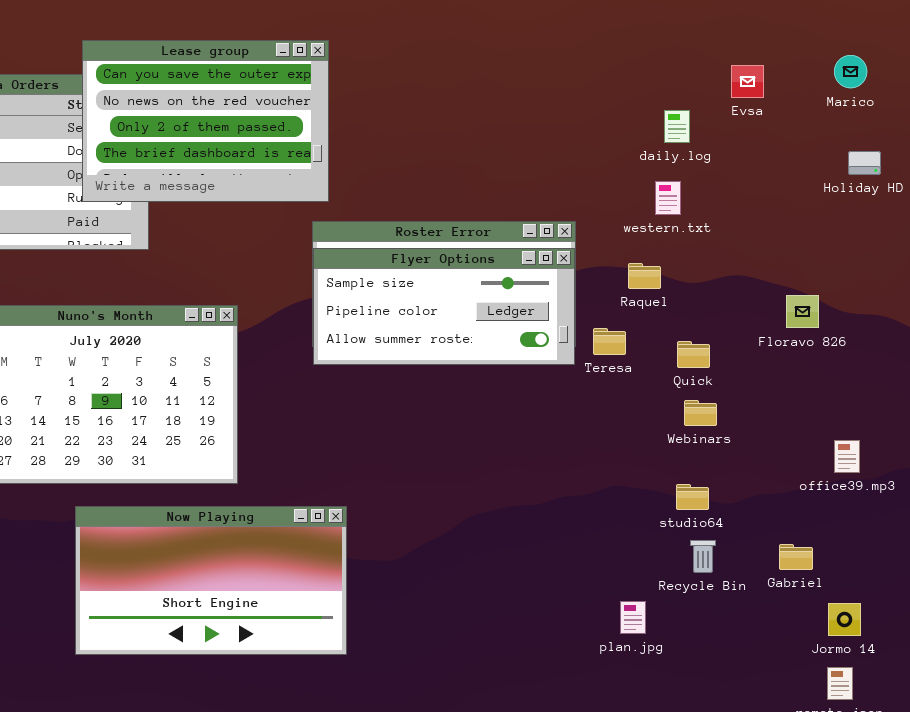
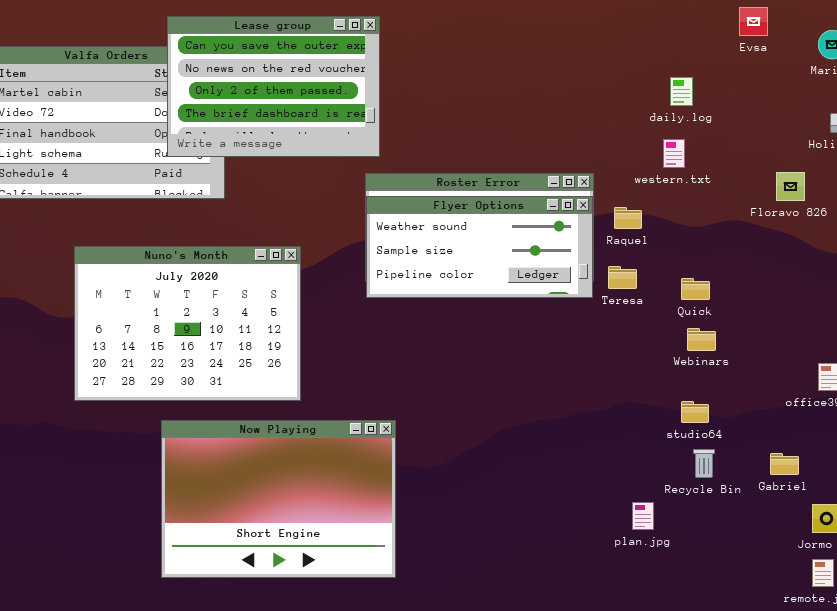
Evsa: [731,65,764,98] -> [739,7,768,36], moved
Flyer Options: [313,248,575,365] -> [366,196,593,298], scrolled up 1 row
Raquel: [628,263,661,289] -> [614,207,642,229], moved
Floravo 826: [786,295,819,328] -> [776,172,805,201], moved
Now Playing: [75,506,347,655] -> [161,420,396,578], resized

